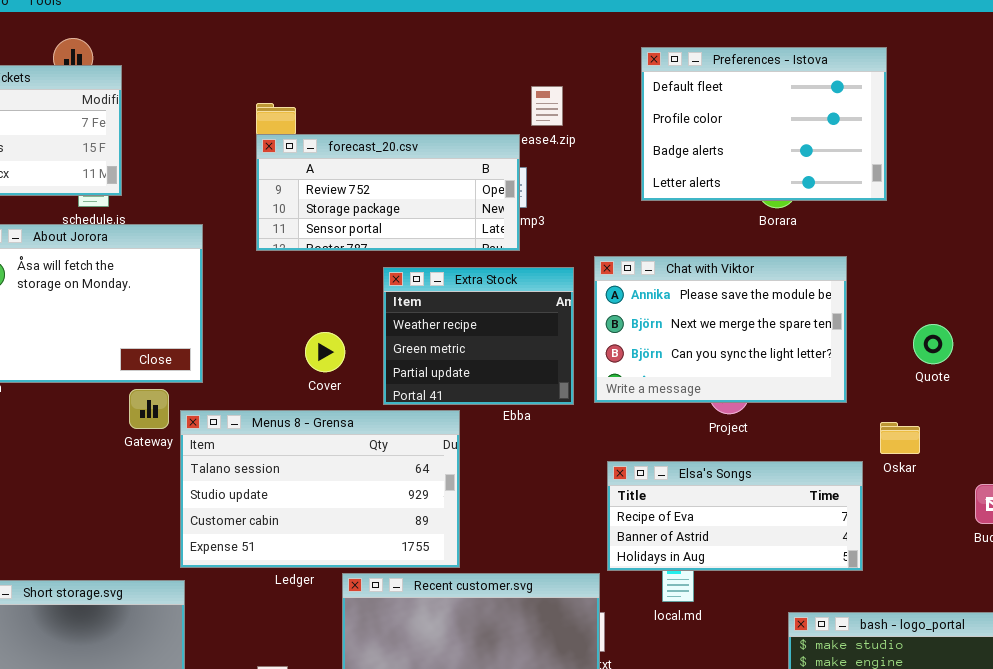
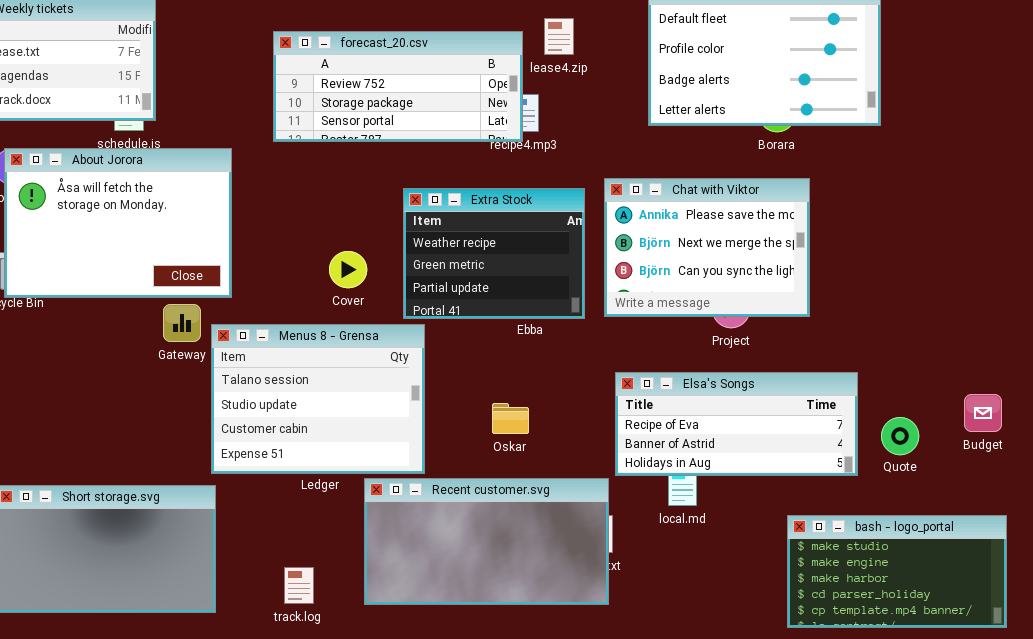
forecast_20.csv: [256,134,520,251] -> [273,31,523,142], moved
Chat with Viktor: [594,256,847,403] -> [604,178,810,317], resized
Quote: [913,324,953,364] -> [881,417,919,455], moved
Menus 8 - Grensa: [180,410,460,568] -> [211,324,425,474], resized
Oskar: [880,422,920,454] -> [492,403,529,434], moved

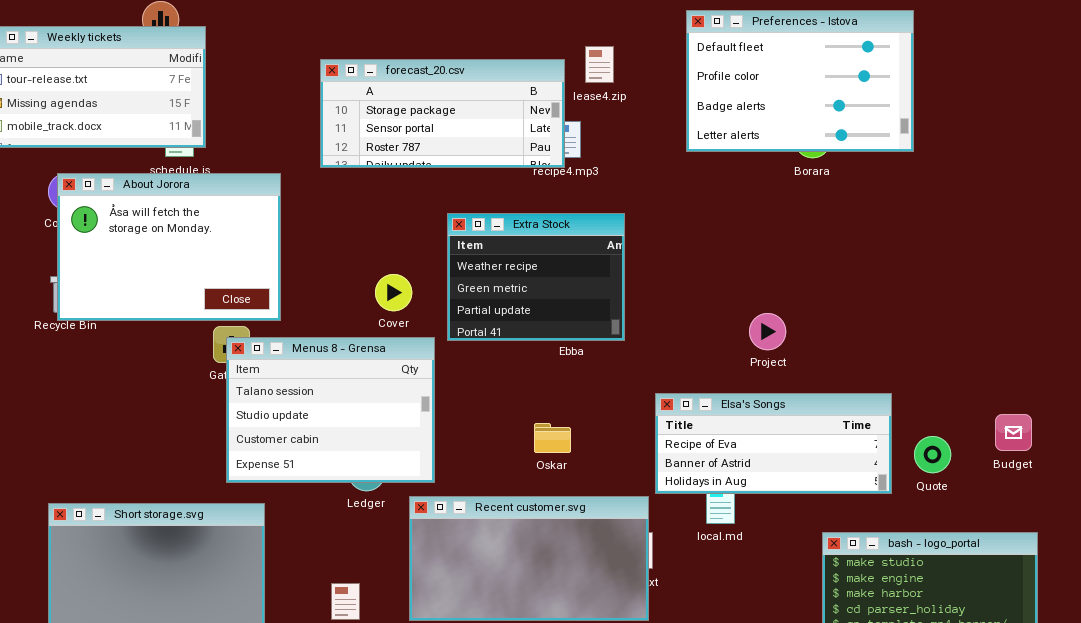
forecast_20.csv: [273,31,523,142] -> [320,59,565,168], scrolled down 1 row
Chat with Viktor: [604,178,810,317] -> none, closed
Menus 8 - Grensa: [211,324,425,474] -> [226,337,435,483], moved

